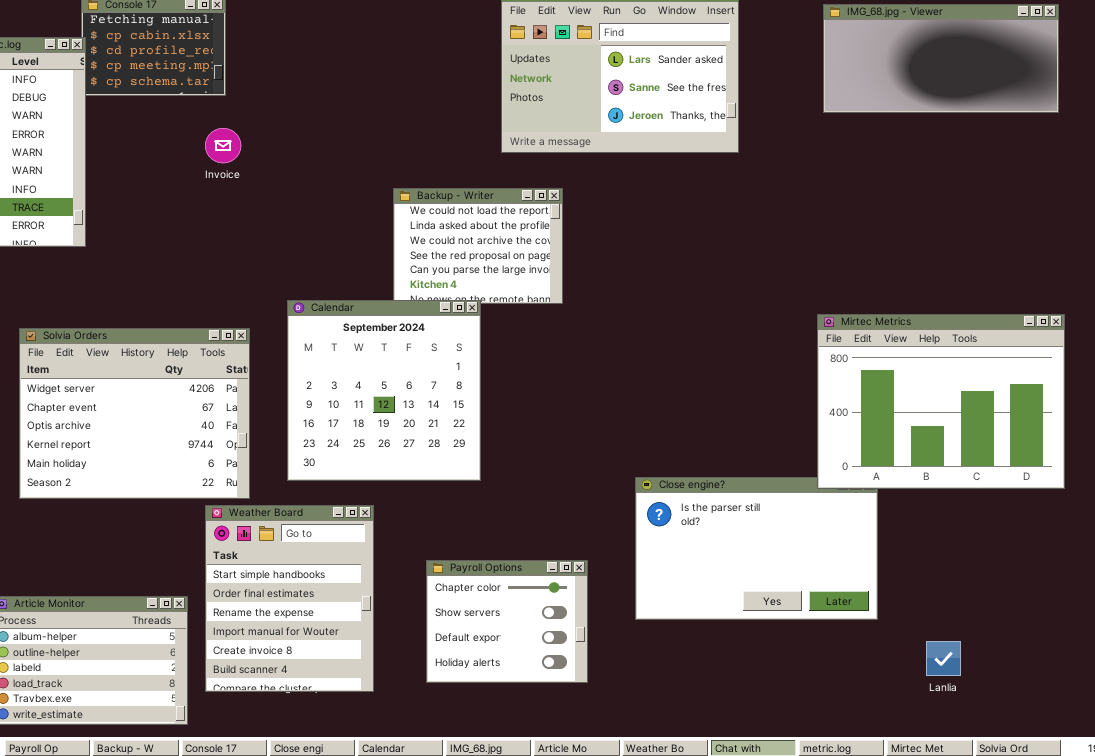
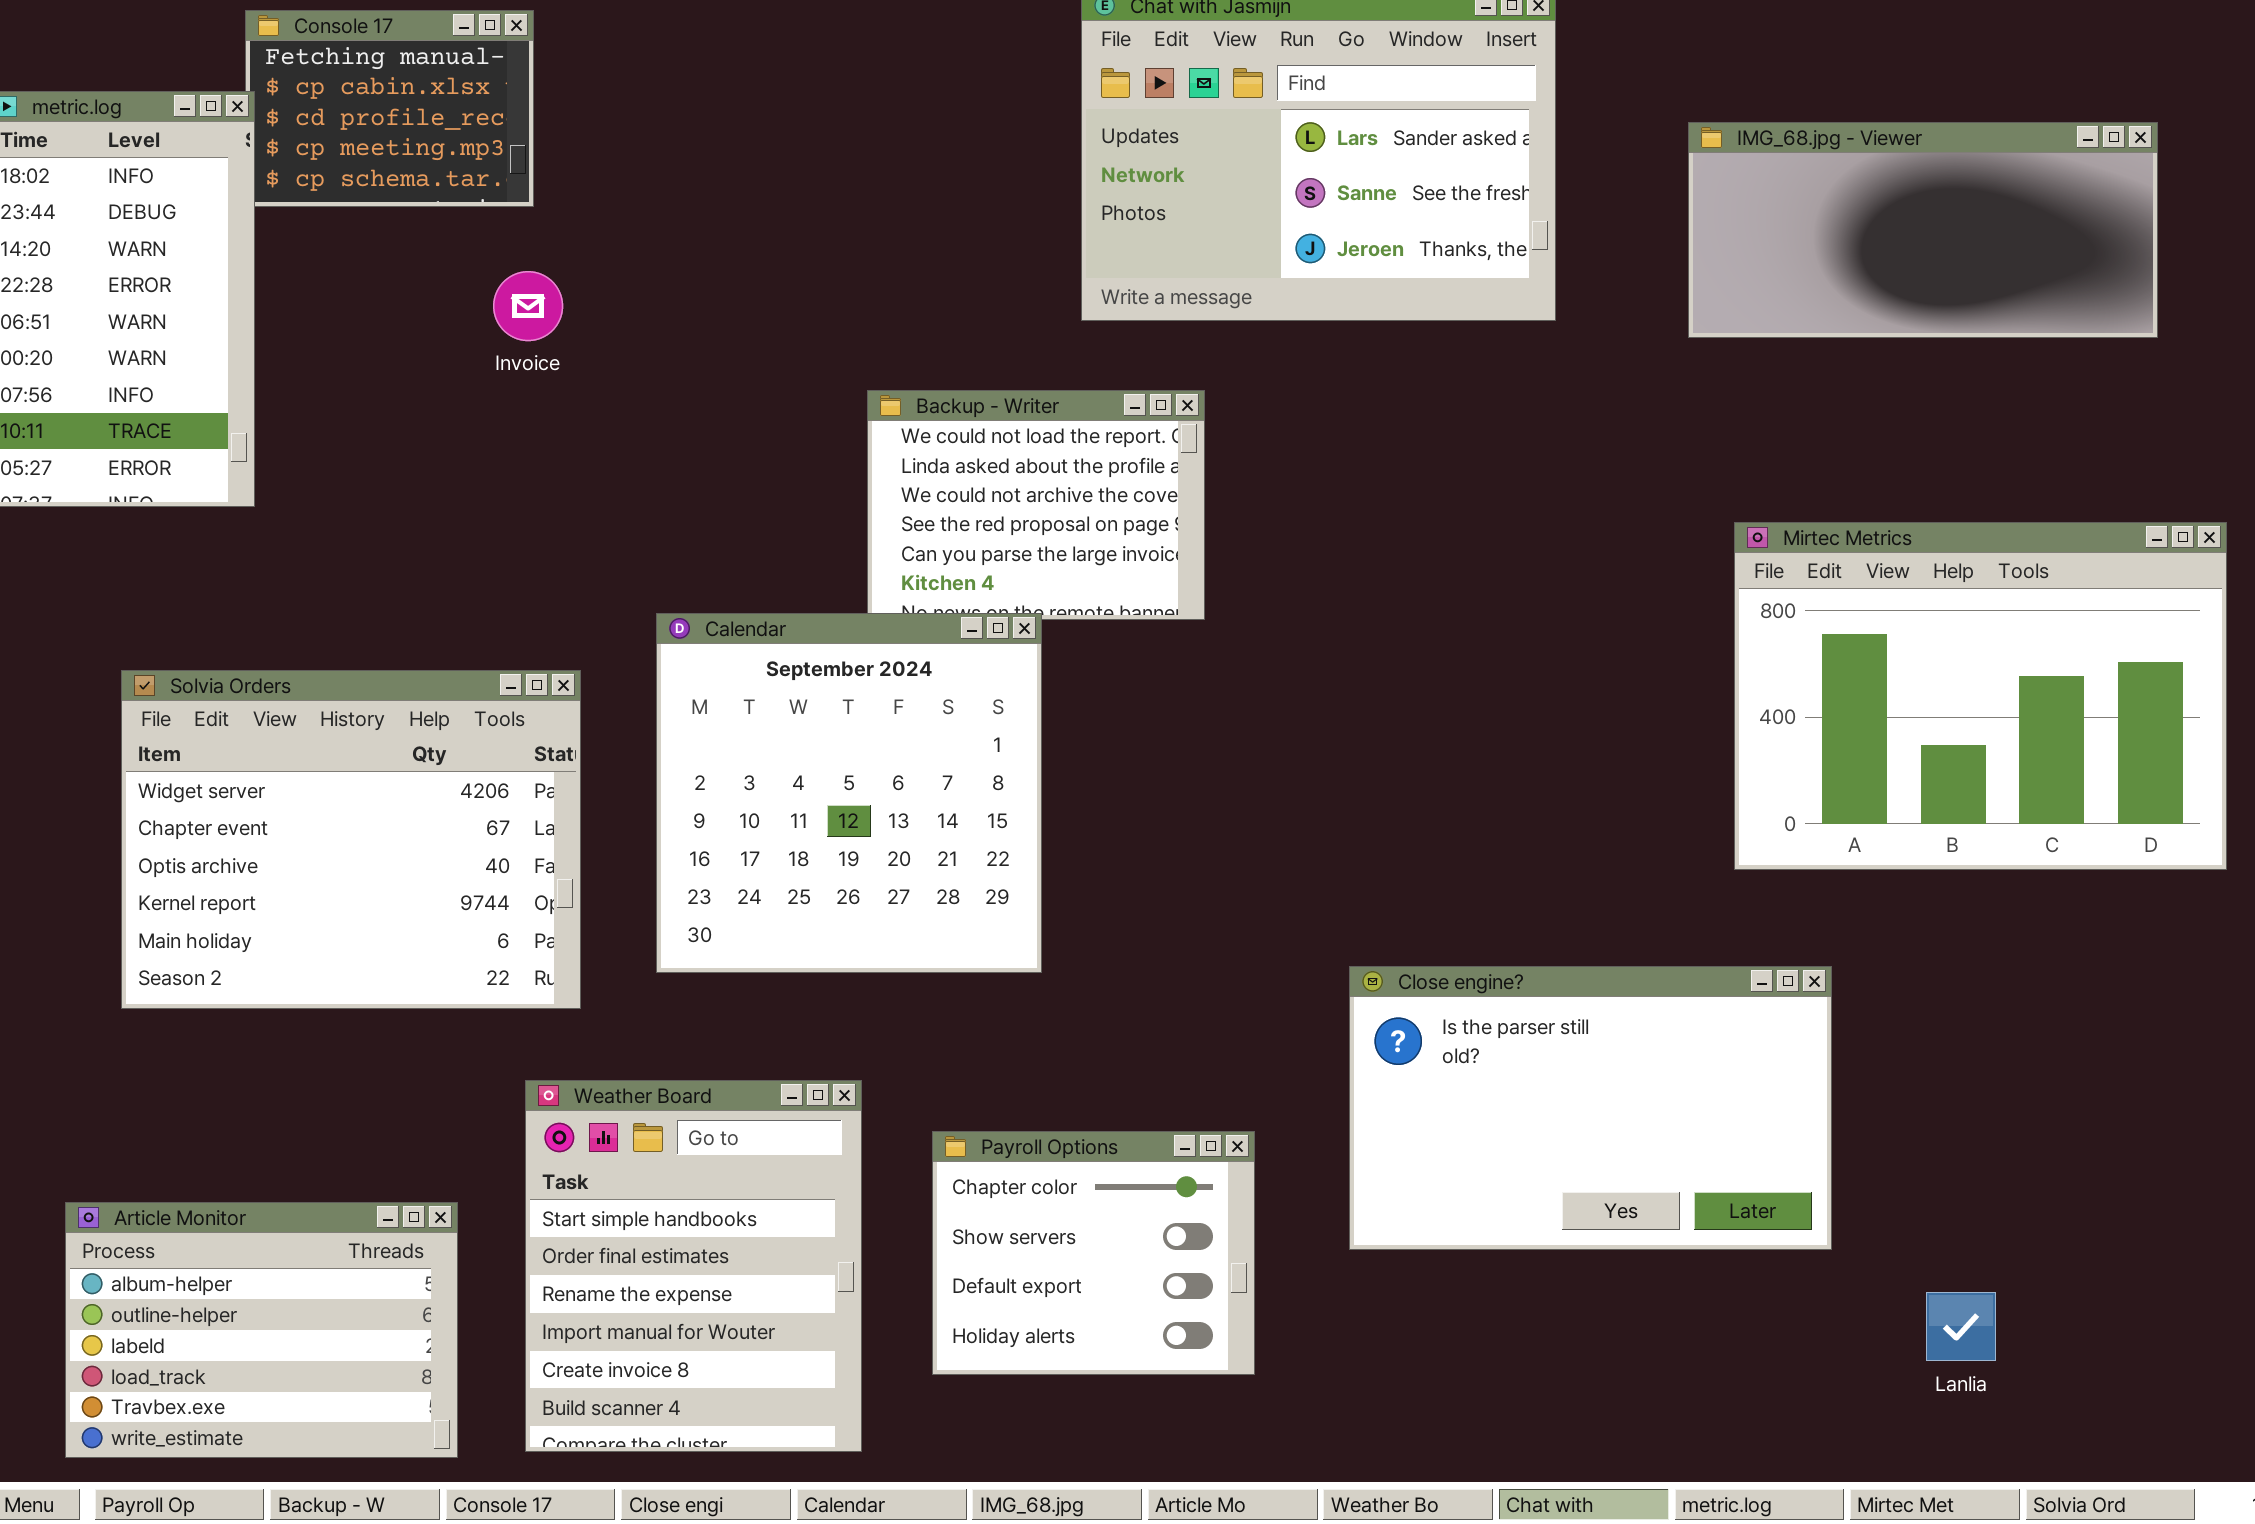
IMG_68.jpg - Viewer: [823,4,1059,113] -> [1688,122,2158,338], moved
Mirtec Metrics: [817,314,1065,489] -> [1734,522,2227,870], moved
Weather Board: [205,505,374,692] -> [525,1080,862,1452], moved

